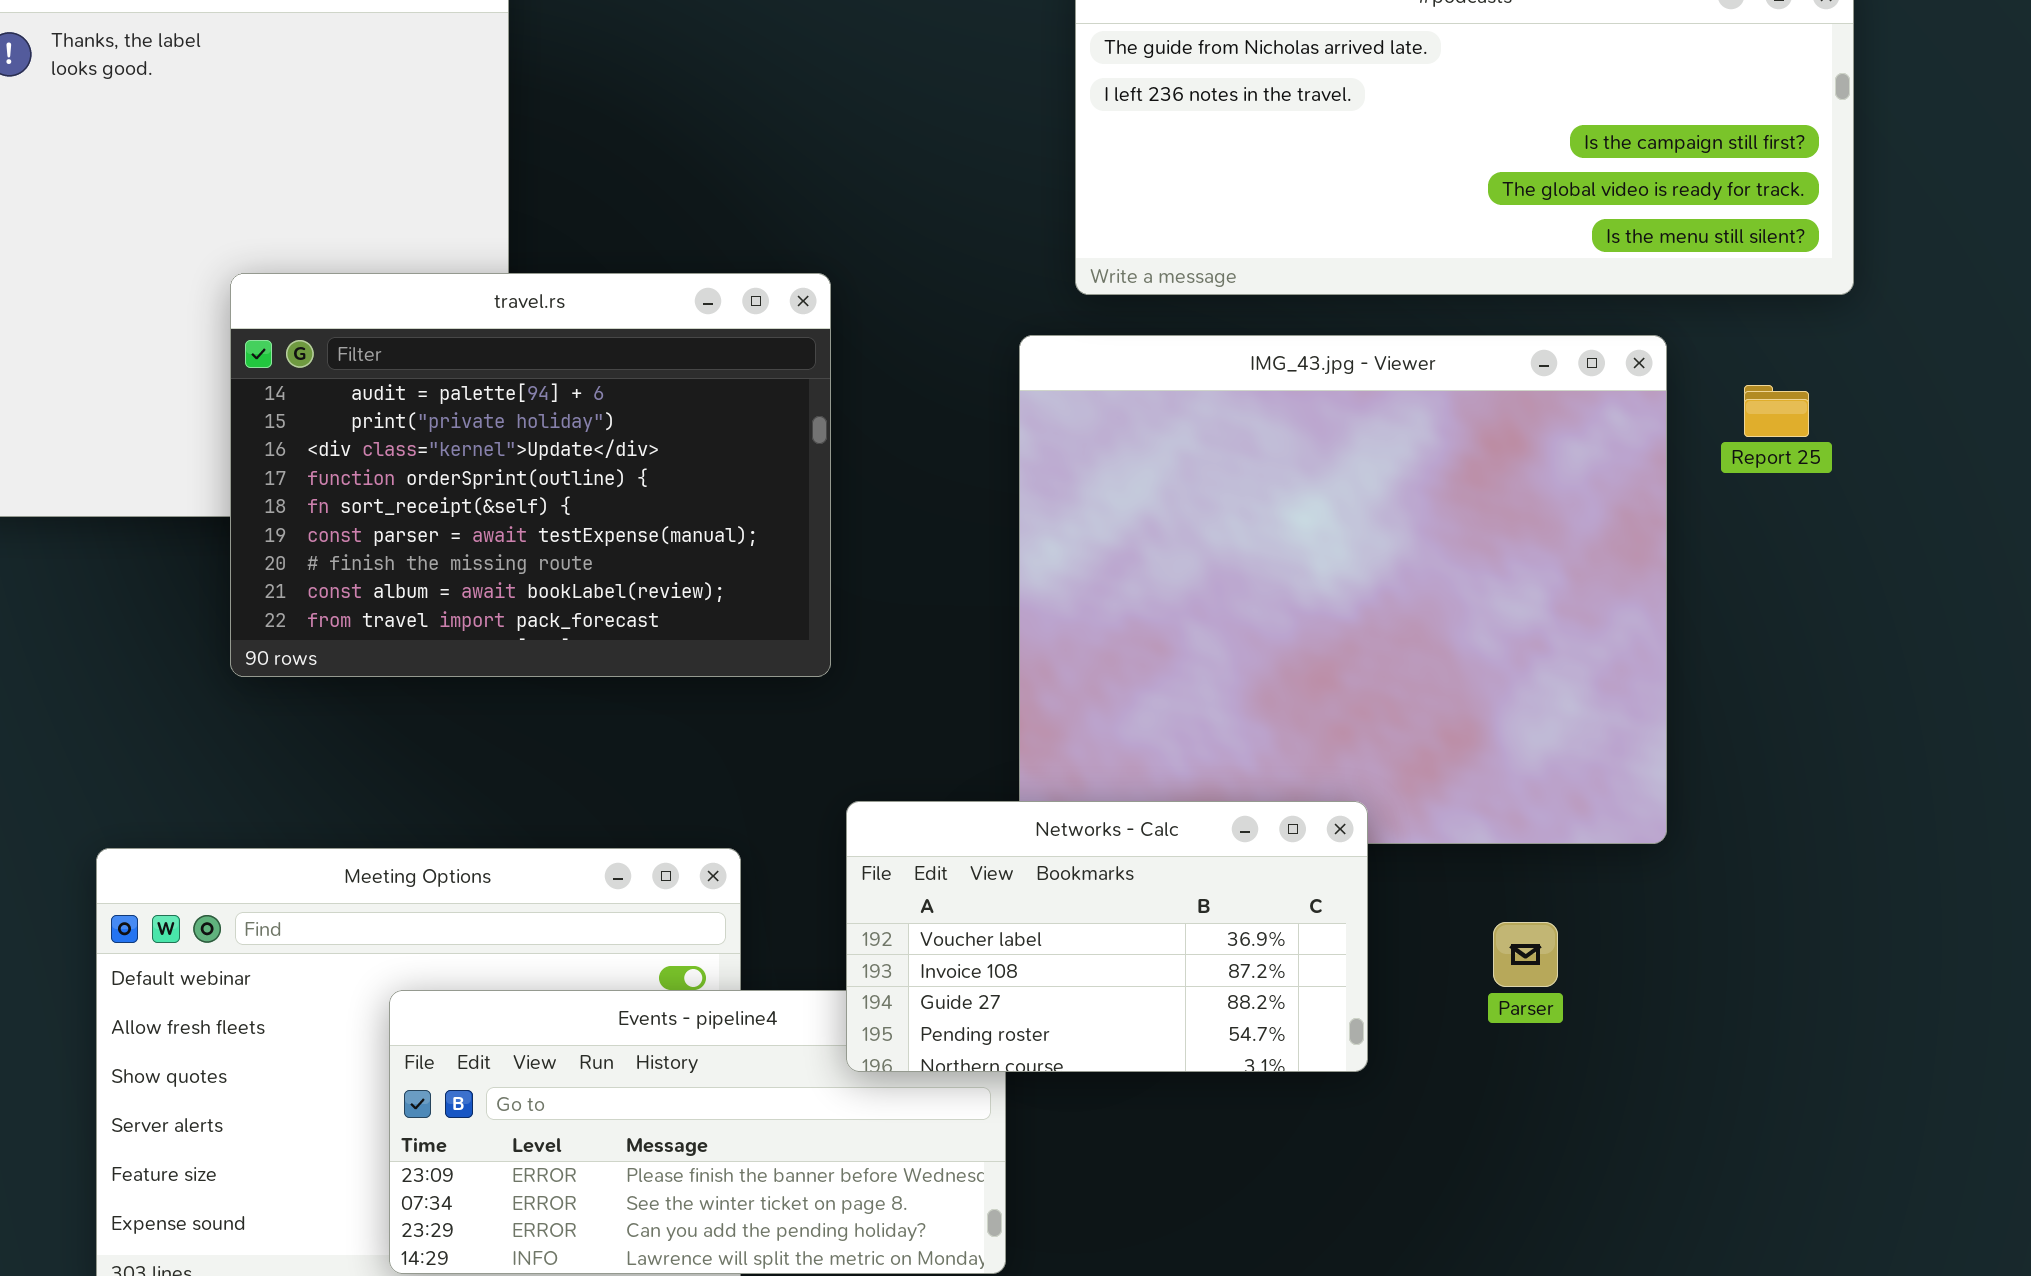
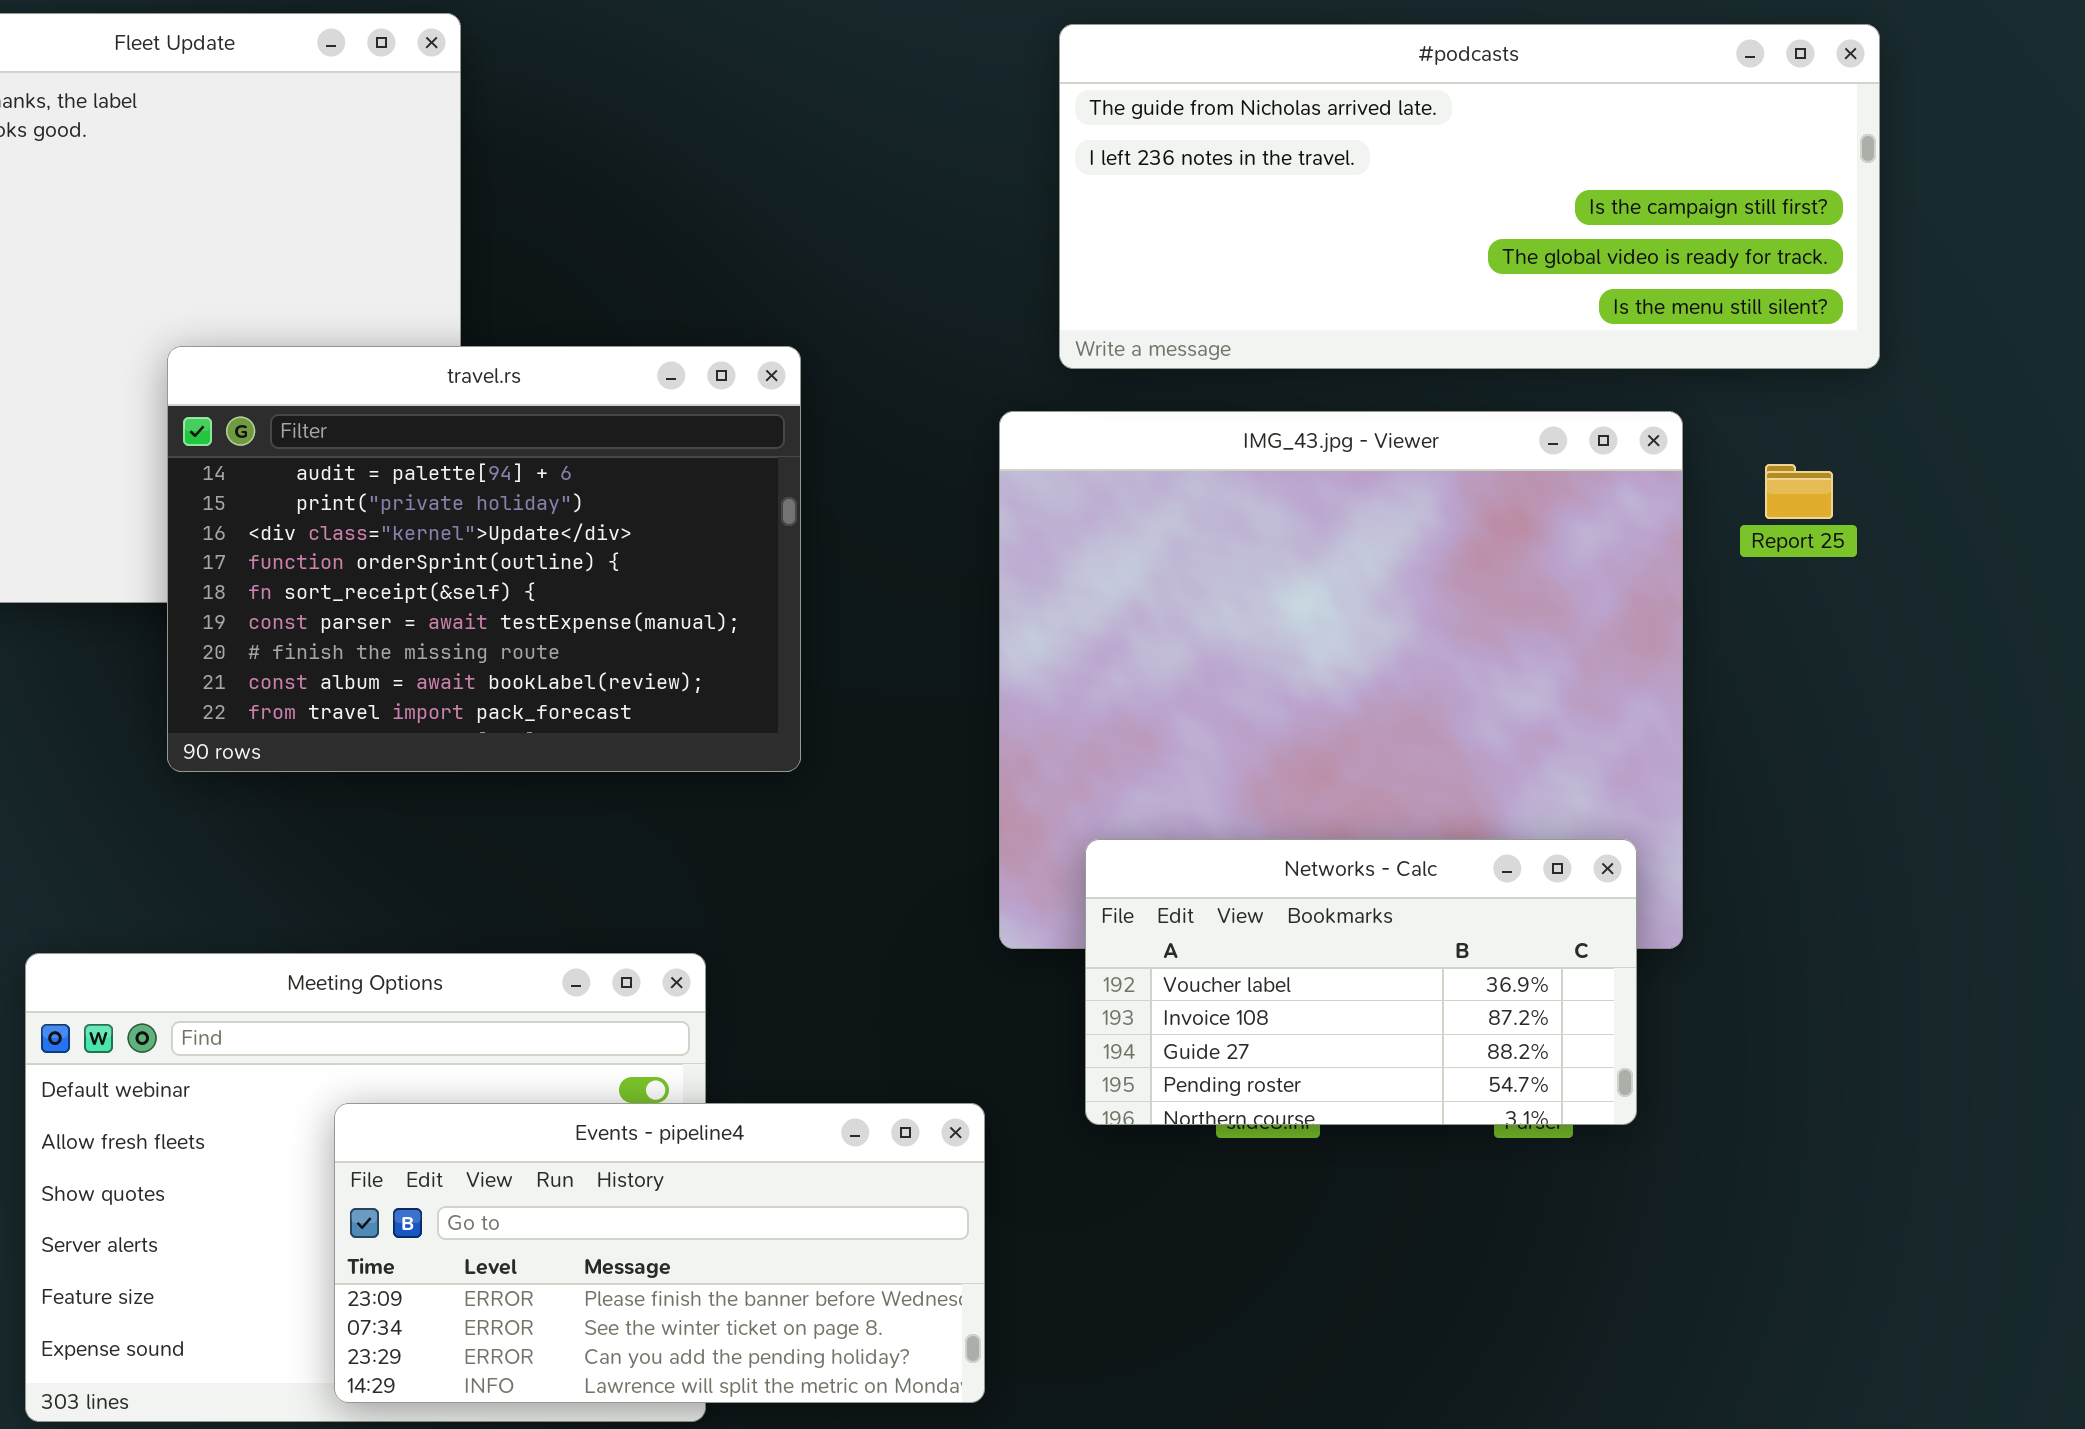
Networks - Calc: [846,801,1368,1072] -> [1085,839,1637,1125], moved

